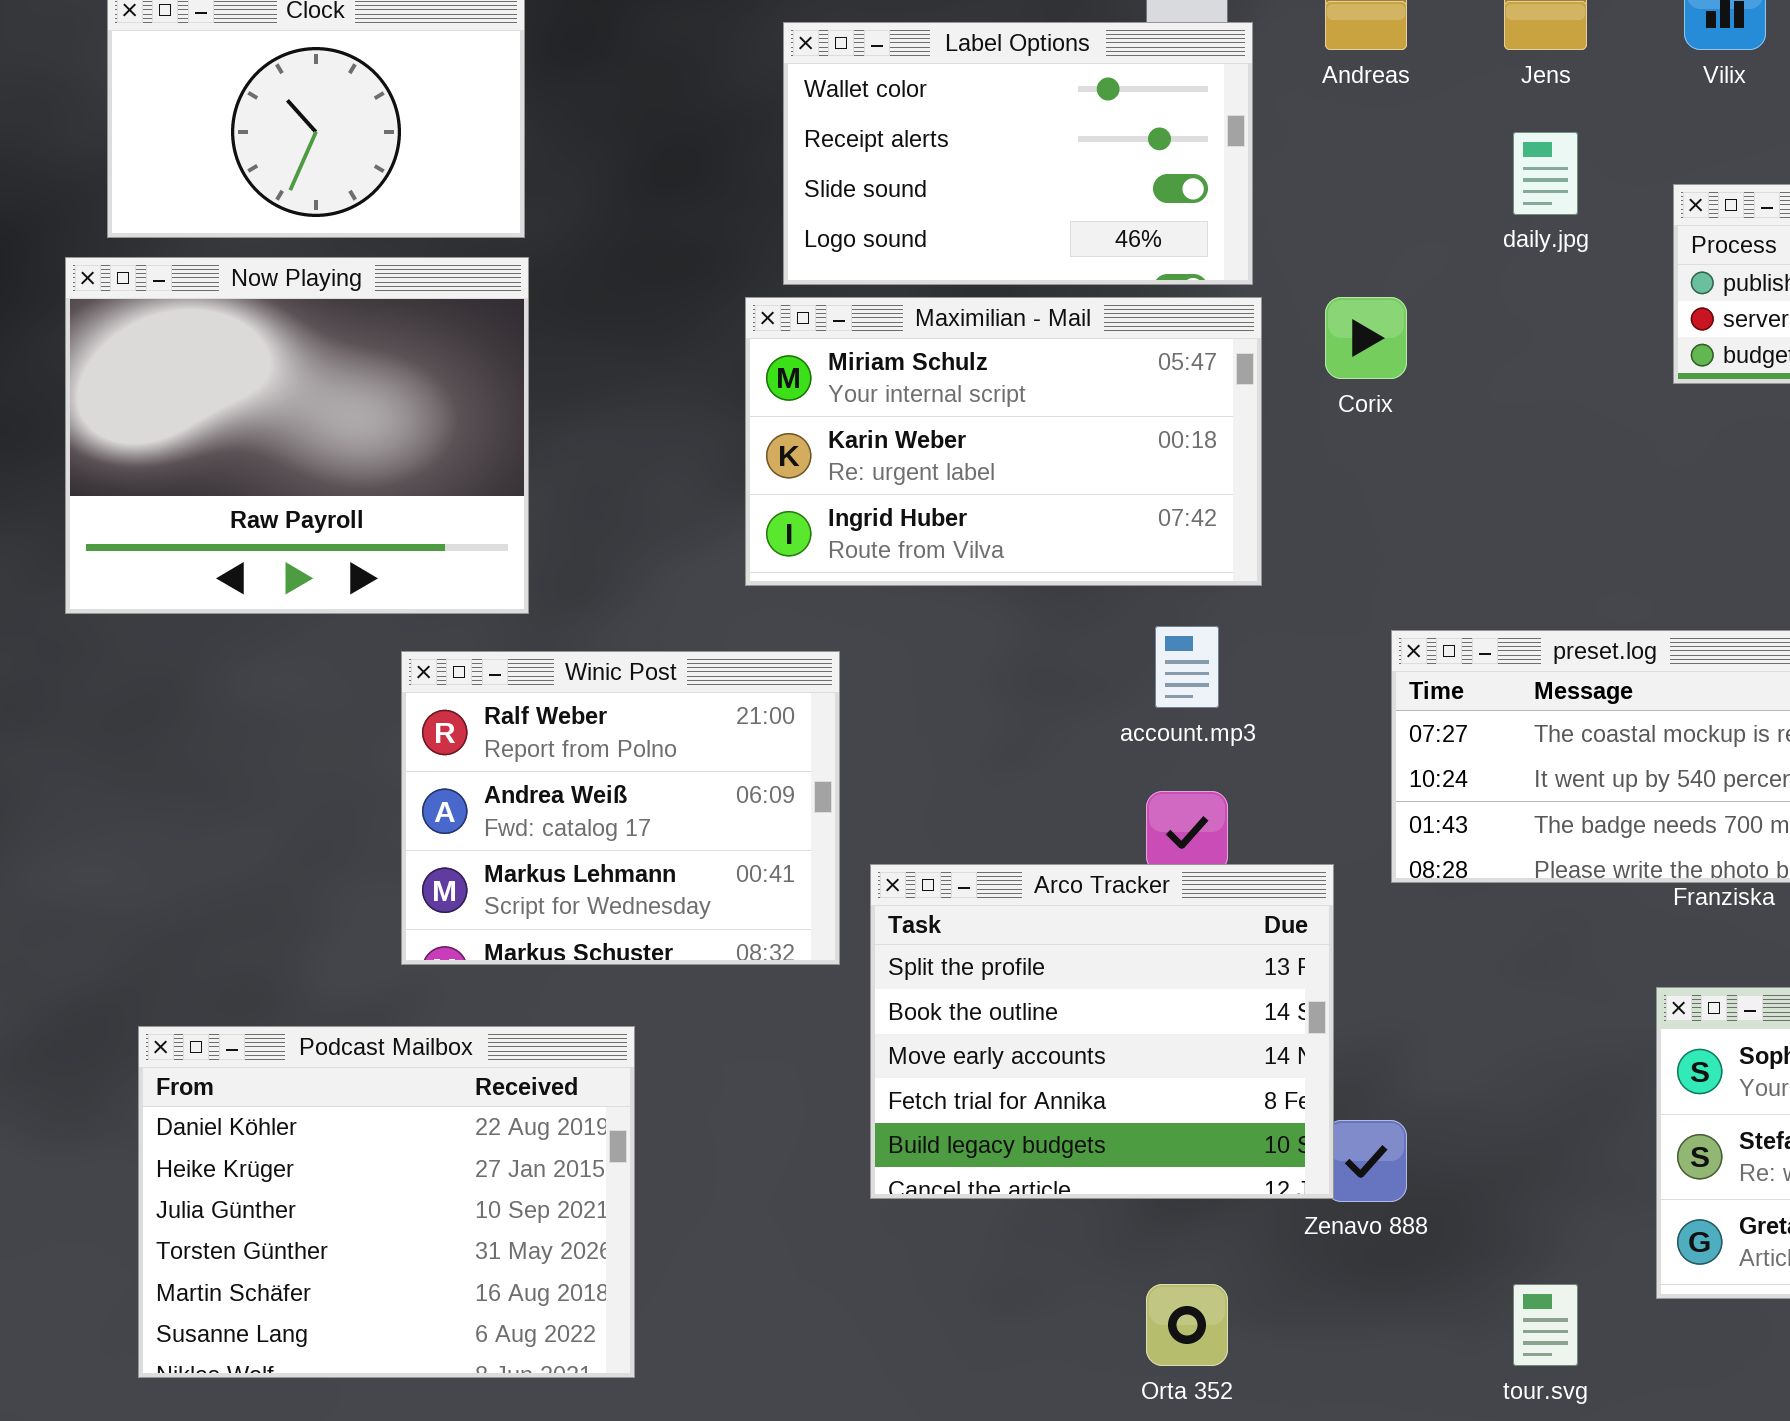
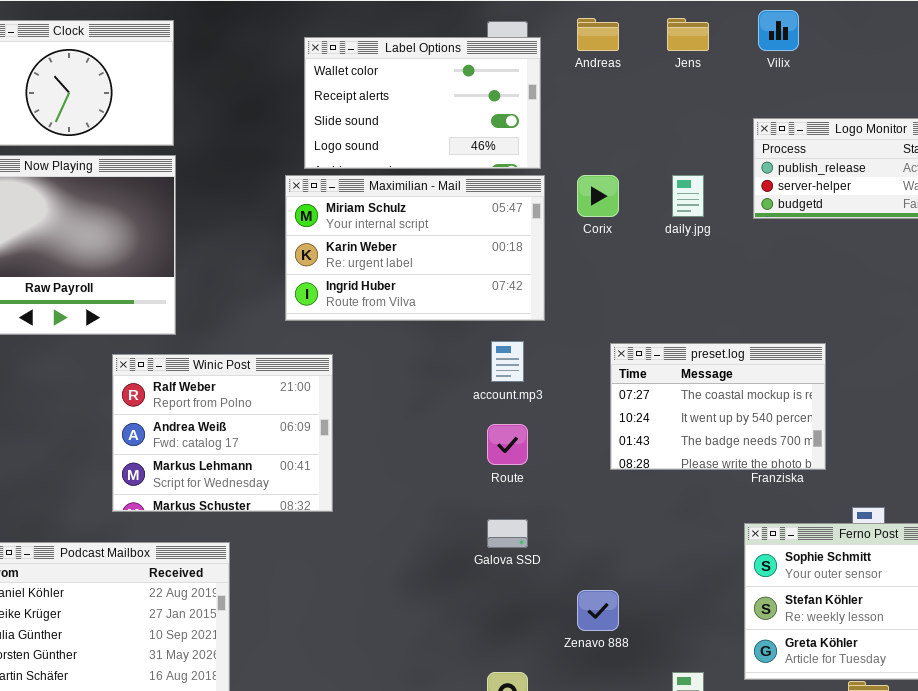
daily.jpg: [1513,132,1578,215] -> [672,175,704,217], moved
Arco Tracker: [870,864,1334,1199] -> none, closed

